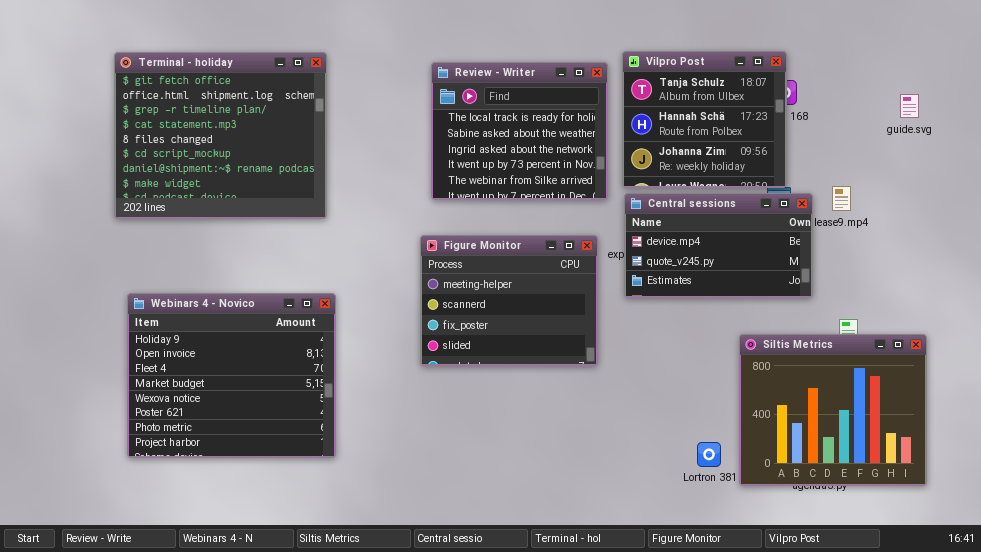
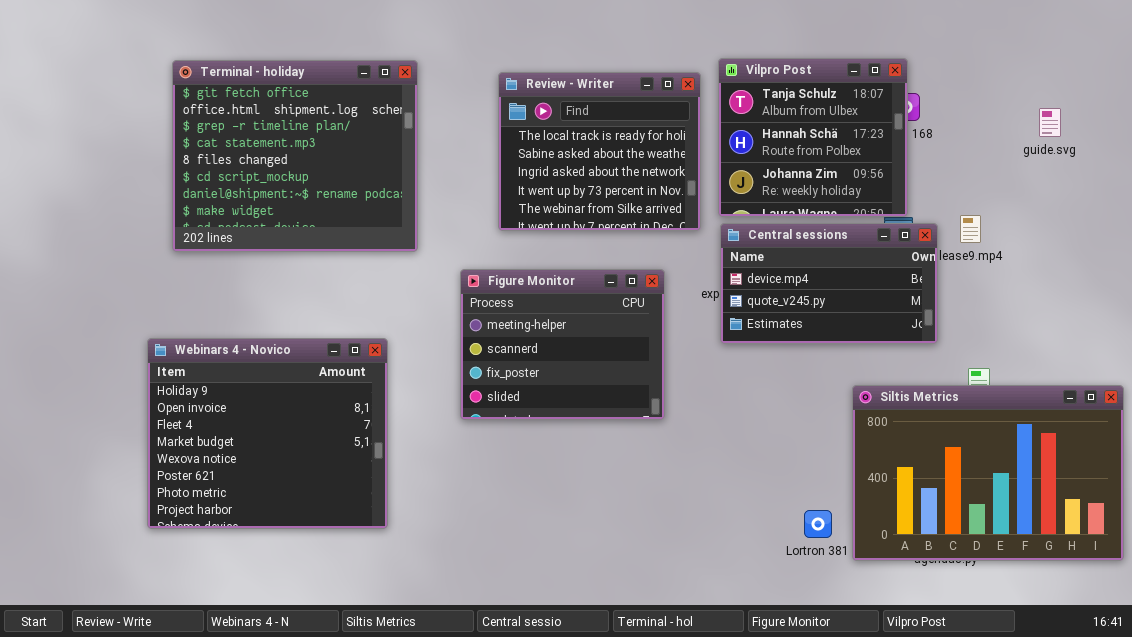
Terminal - holiday: [114,52,327,219] -> [172,60,418,252], moved
Figure Monitor: [420,235,598,366] -> [460,269,665,420], moved
Siltis Metrics: [739,334,927,486] -> [852,385,1124,561], resized

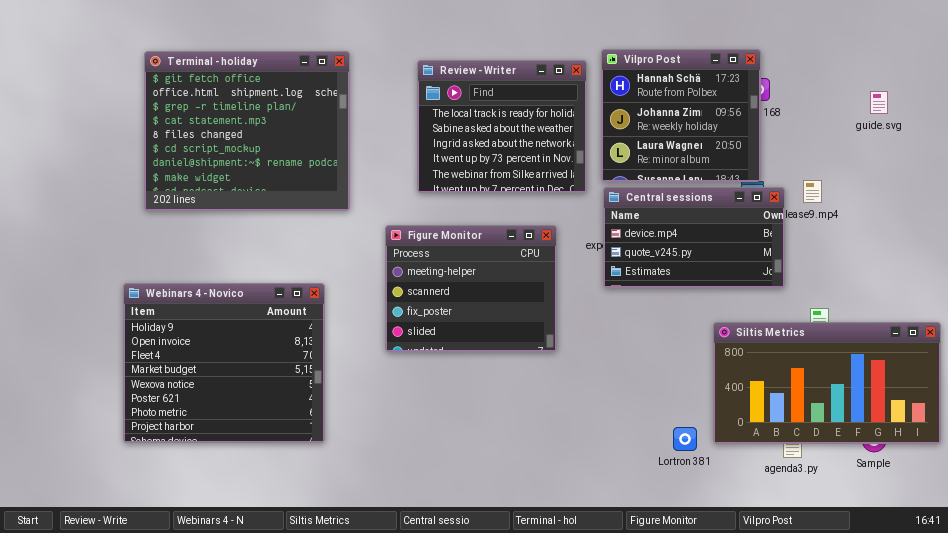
Vilpro Post: [718,58,908,217] -> [601,49,761,182], scrolled down 1 row
Siltis Metrics: [852,385,1124,561] -> [713,322,941,444], resized

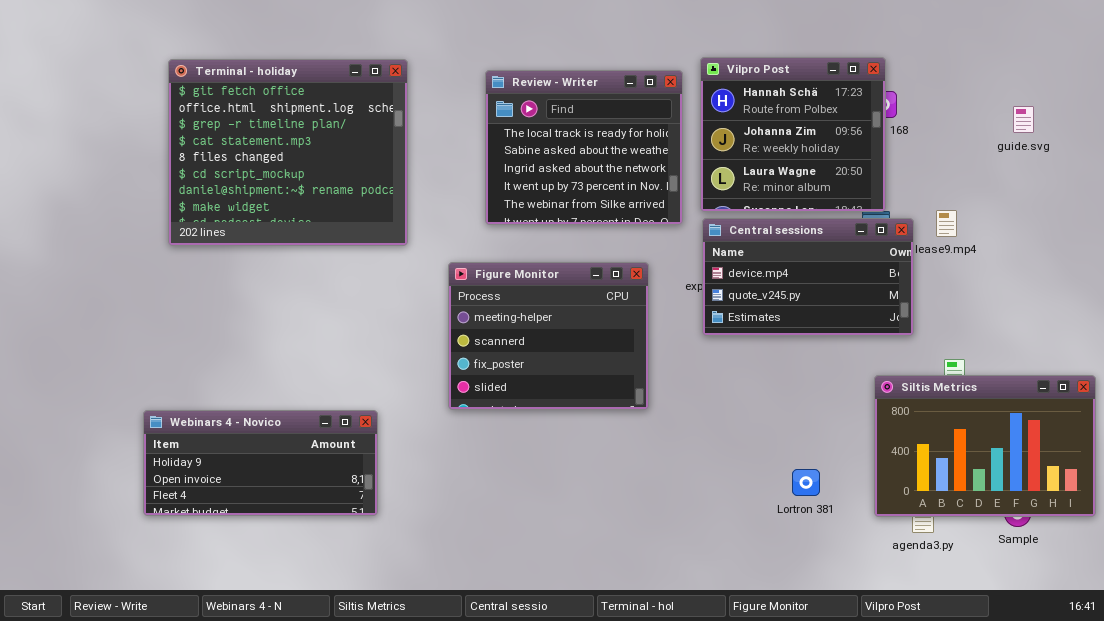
Webinars 4 - Novico: [123,283,325,443] -> [143,410,378,516], resized
Siltis Metrics: [713,322,941,444] -> [874,375,1096,517], resized
Lortron 381: [673,427,697,451] -> [792,469,820,496], moved

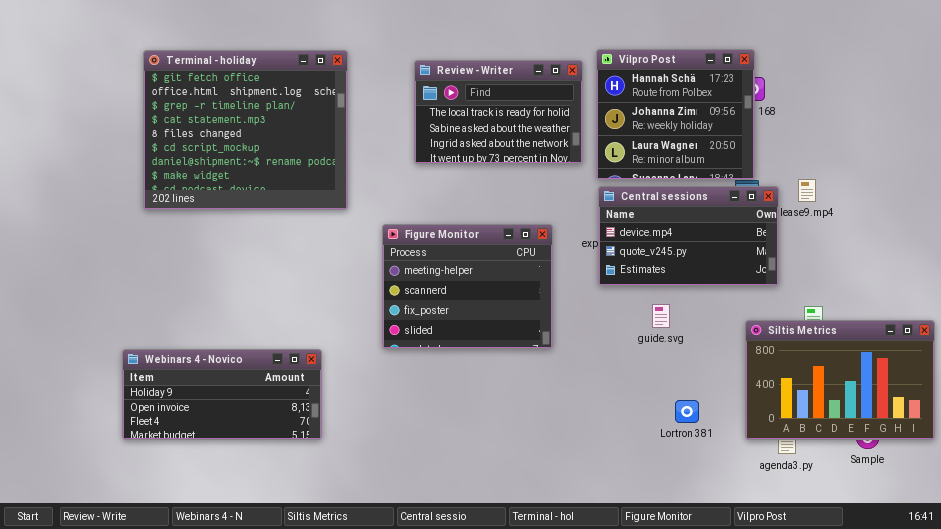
Review - Writer: [485,70,683,225] -> [414,60,583,164], resized
guide.svg: [1013,106,1034,133] -> [652,304,670,328], moved

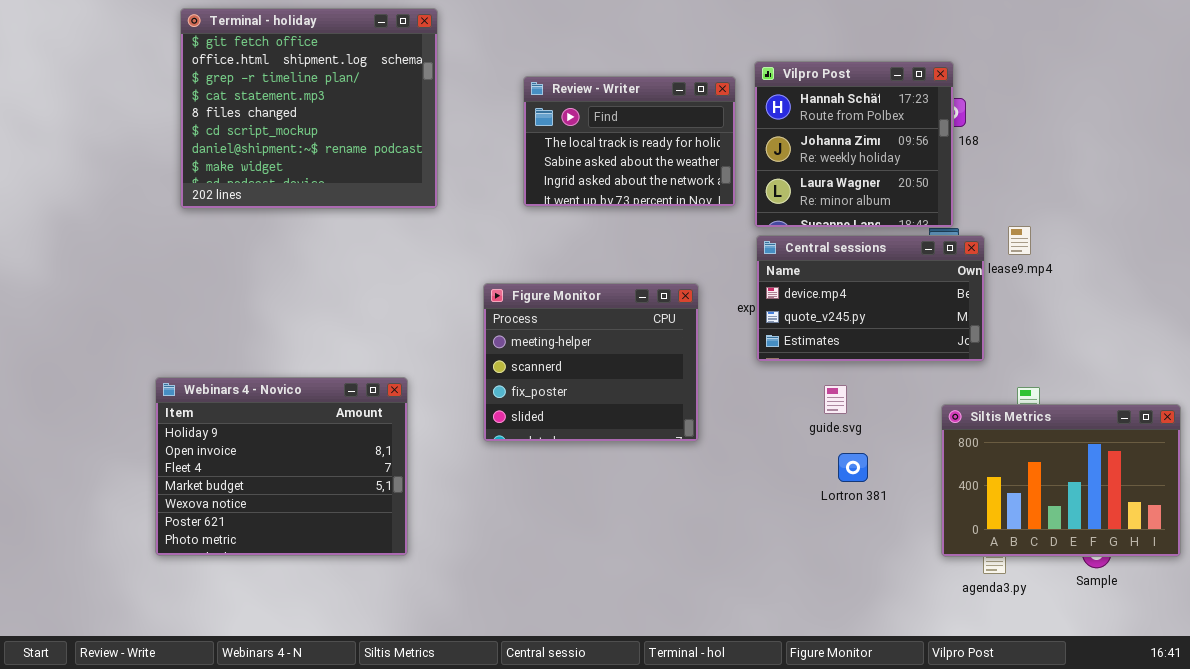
Terminal - holiday: [143,50,348,210] -> [180,8,438,209], moved
Webinars 4 - Novico: [122,349,322,440] -> [155,377,408,556], resized
Lortron 381: [675,400,699,423] -> [838,453,868,482], moved

